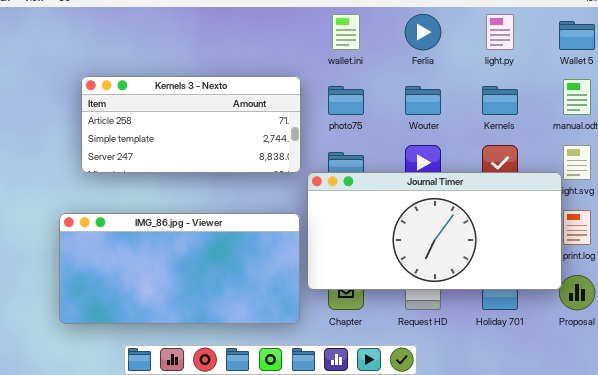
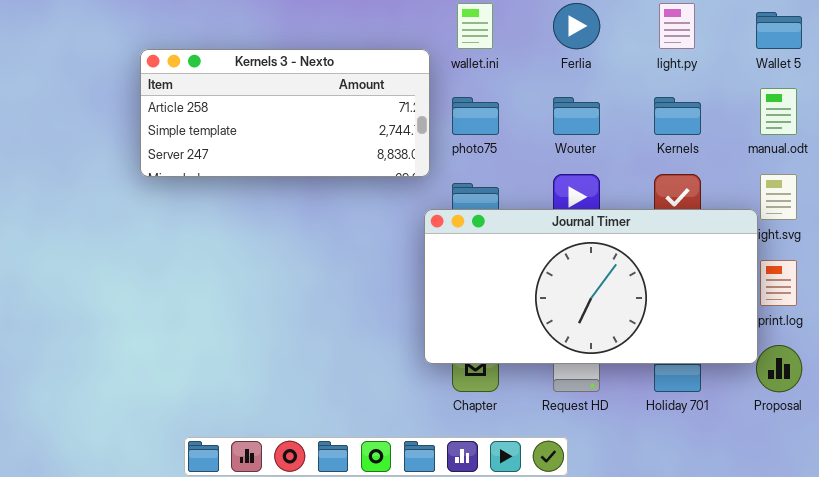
Kernels 3 - Nexto: [81,76,301,173] -> [140,49,430,177], moved
IMG_86.jpg - Viewer: [59,213,300,324] -> none, closed

